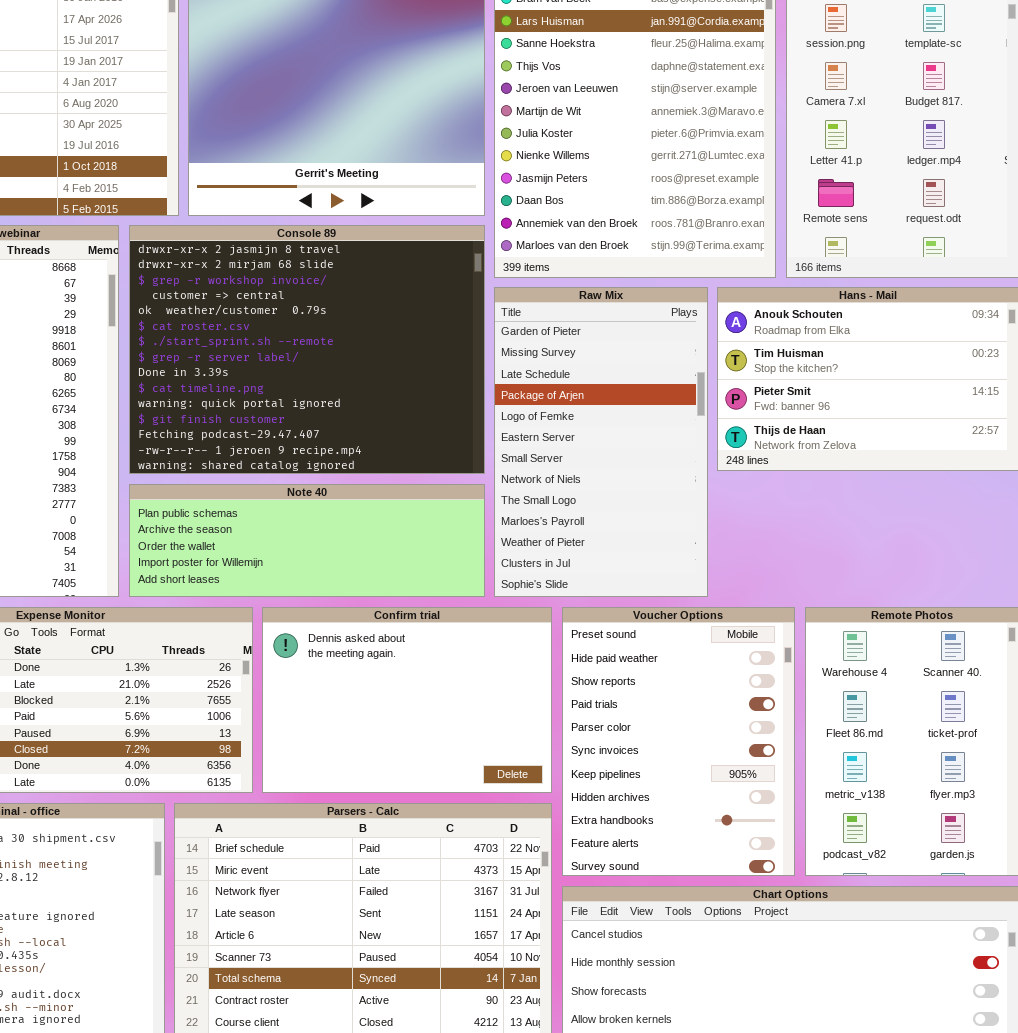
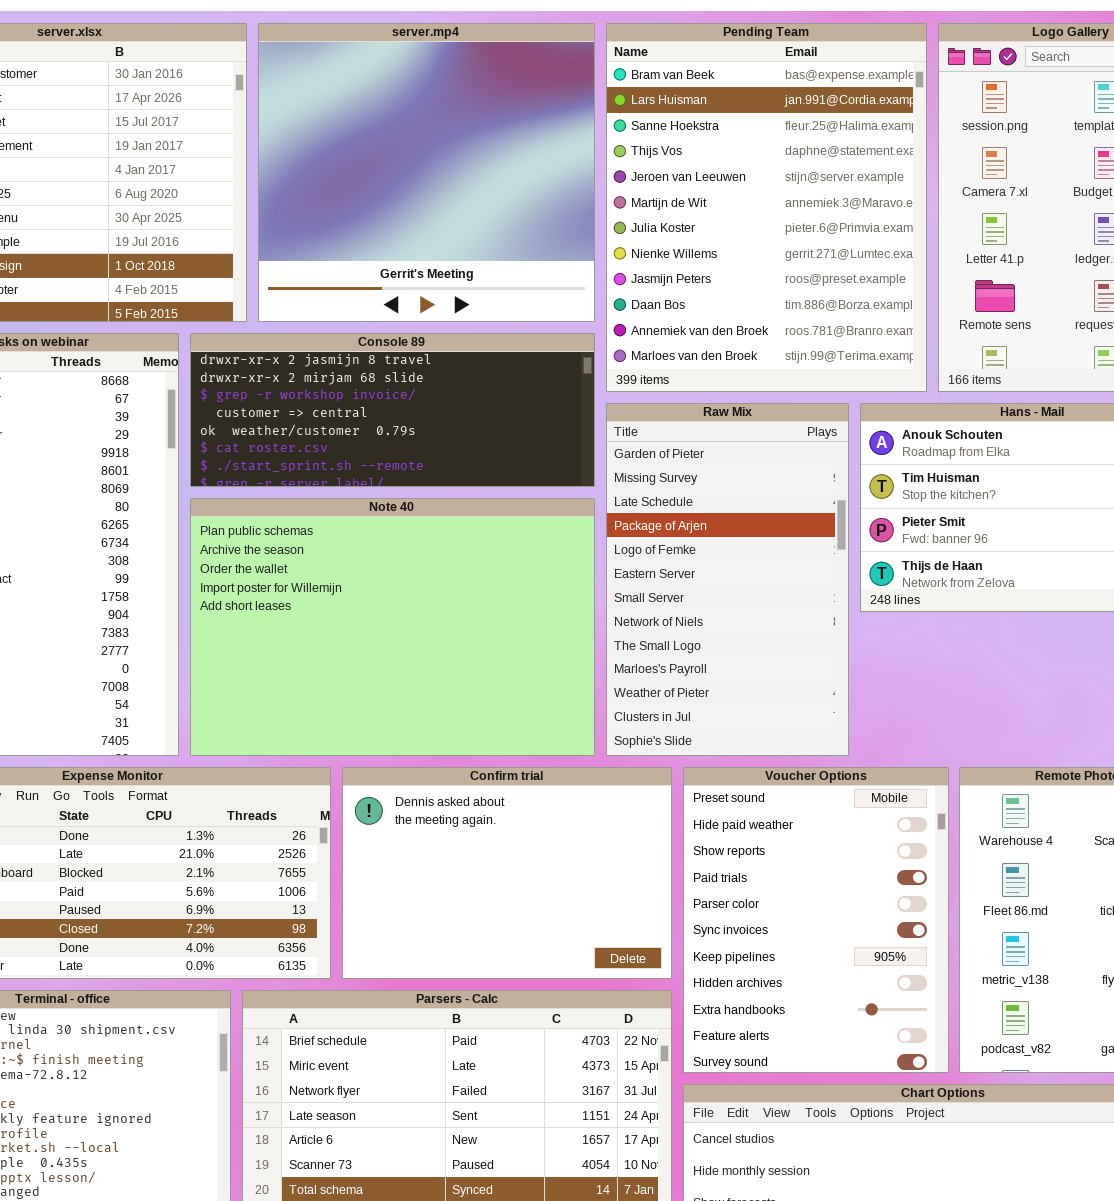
Console 89: [129,225,485,474] -> [190,333,595,487], resized
Note 40: [129,484,485,597] -> [190,498,595,756], resized

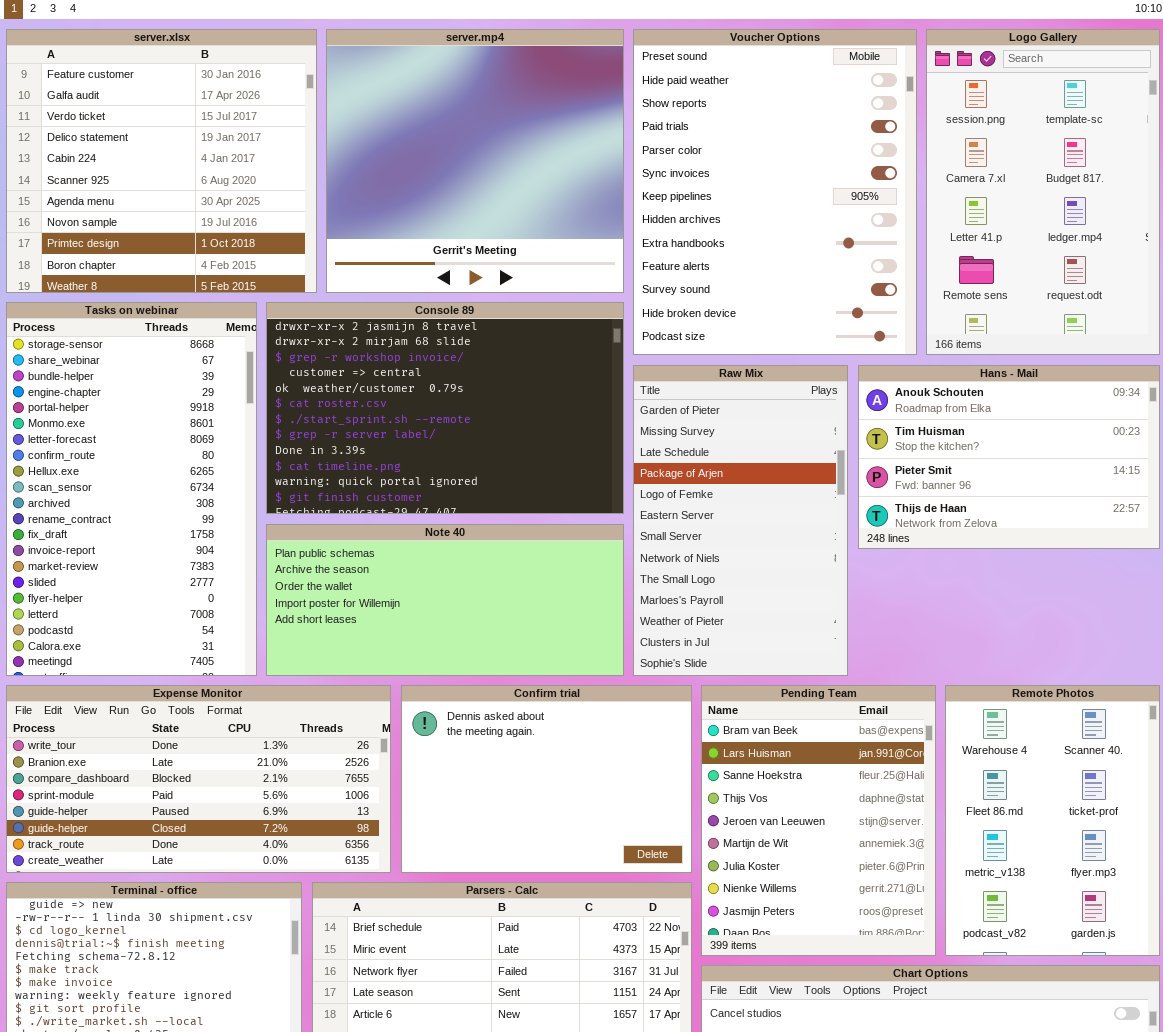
Pending Team: [606,23,927,392] -> [701,685,936,956], moved, resized
Console 89: [190,333,595,487] -> [266,302,624,514], resized
Note 40: [190,498,595,756] -> [266,524,624,676], resized
Voucher Options: [683,767,949,1073] -> [633,29,917,355], moved, resized

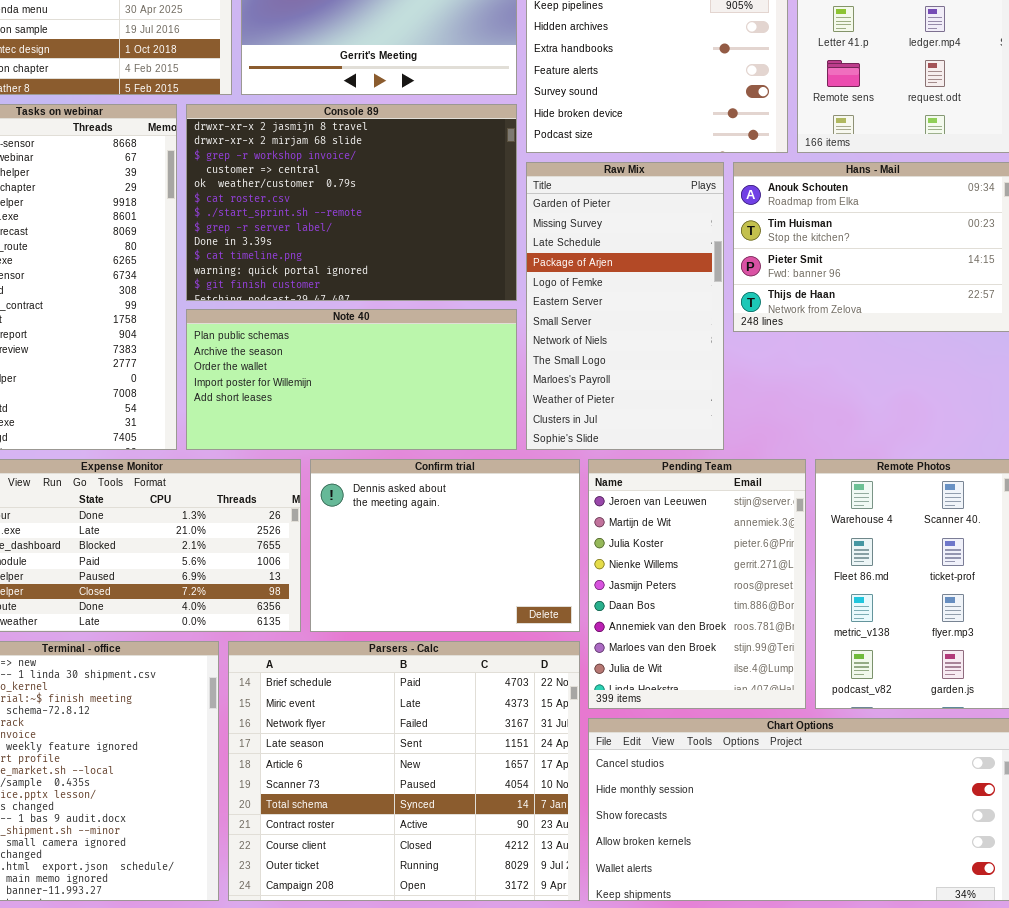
Pending Team: [701,685,936,956] -> [588,459,806,709], scrolled down 4 rows

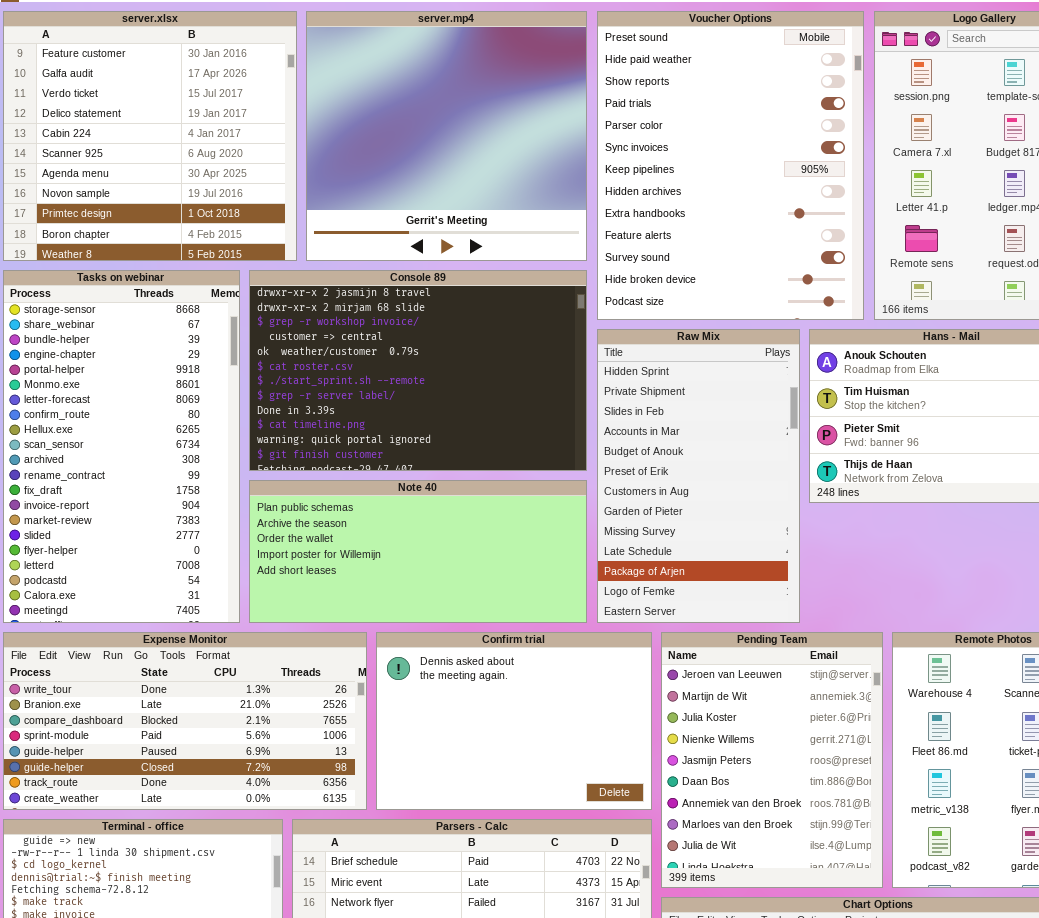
Raw Mix: [526,162,724,450] -> [597,329,800,623], scrolled up 7 rows

